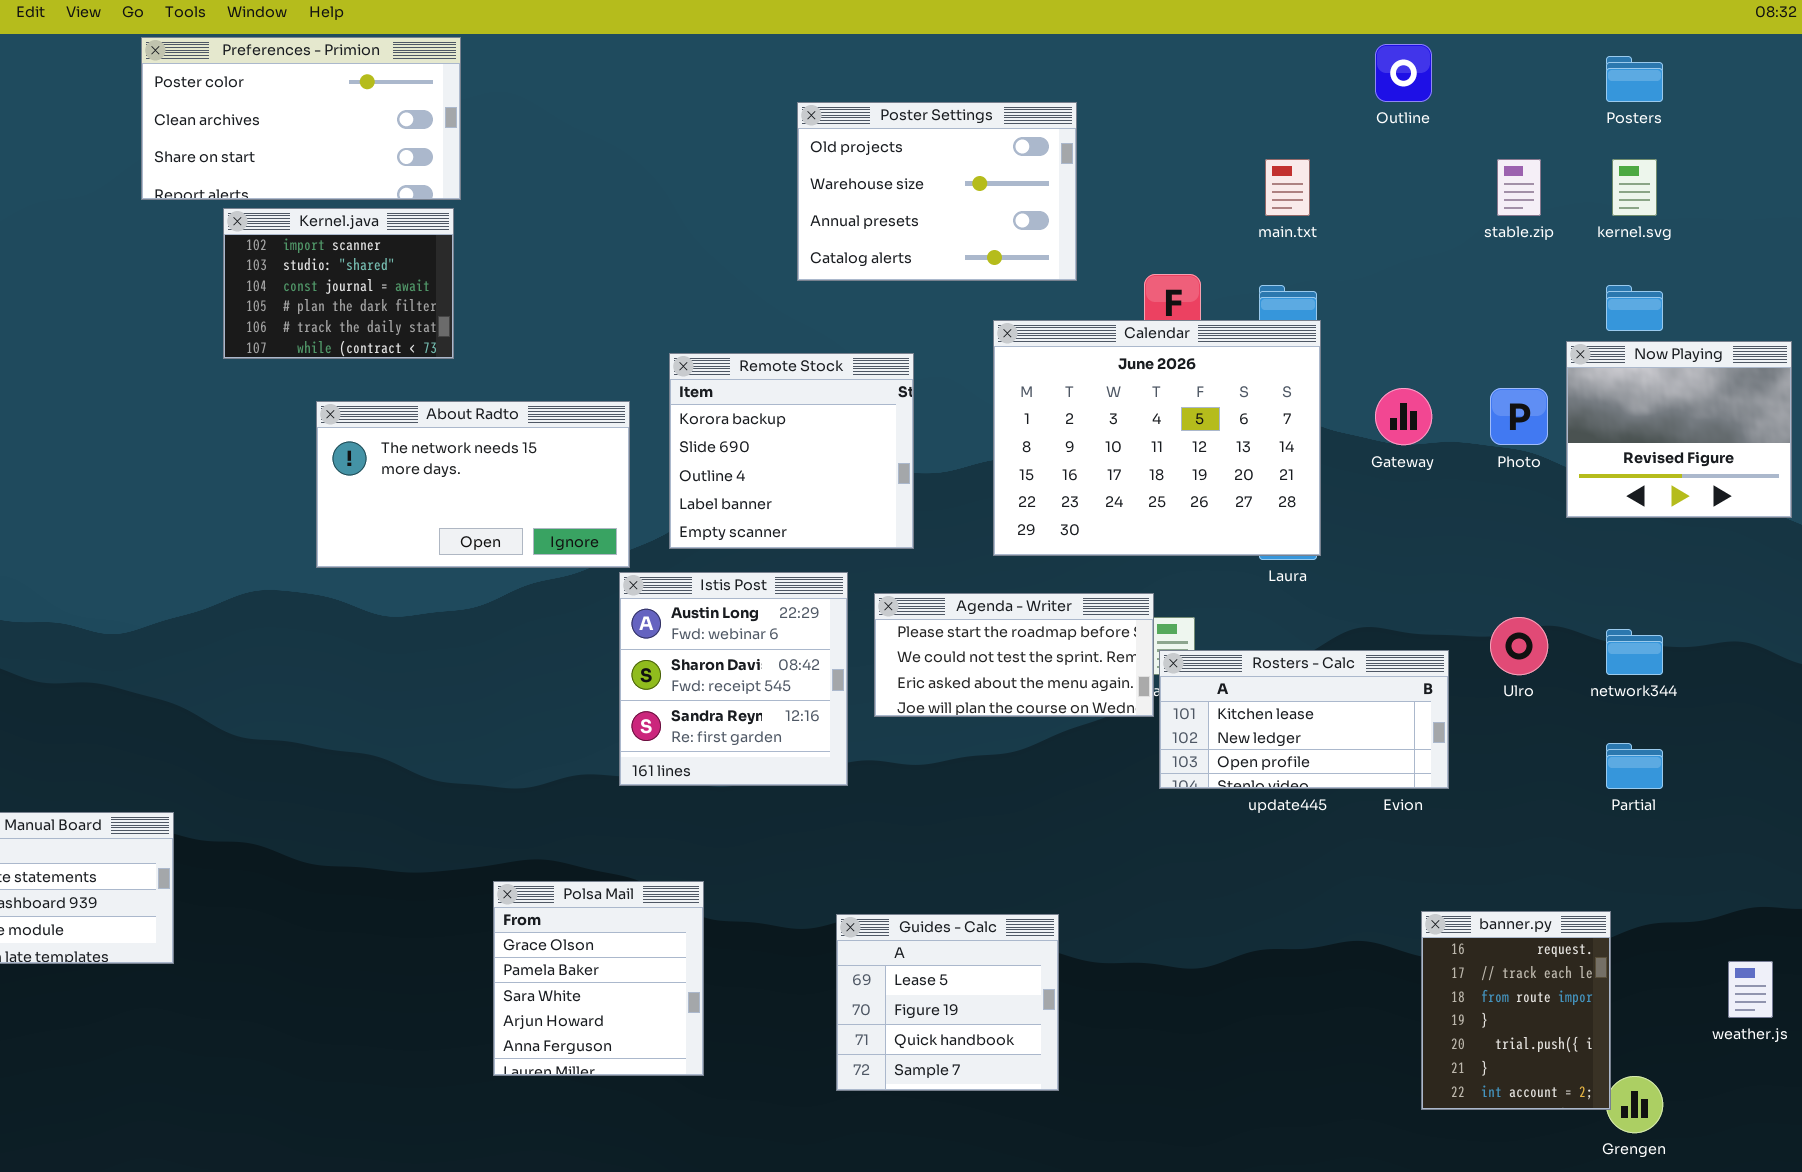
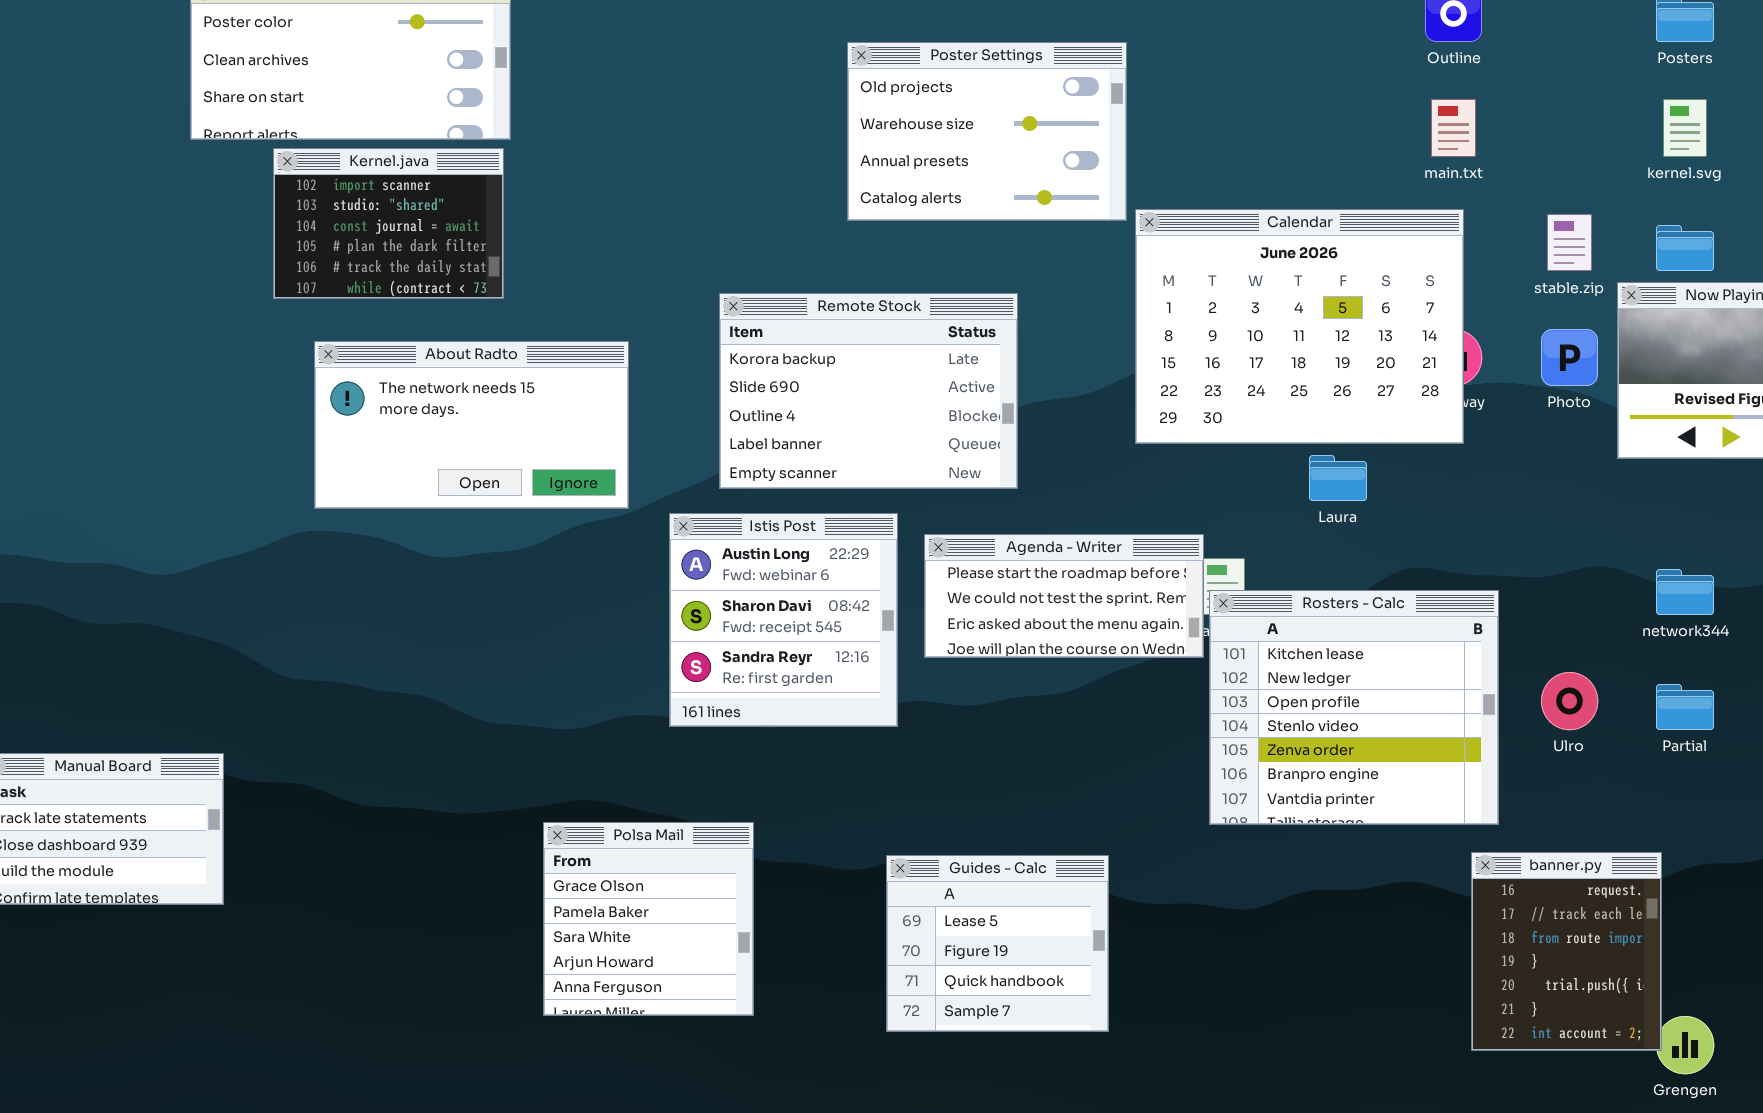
main.txt: [1265,159,1310,216] -> [1431,99,1476,157], moved
stable.zip: [1497,159,1541,216] -> [1547,214,1592,271], moved
Calendar: [993,320,1321,556] -> [1135,209,1464,444], moved
Remote Stock: [669,353,914,549] -> [719,293,1018,489], resized
About Radto: [316,401,630,568] -> [314,341,629,509], moved
Ulro: [1490,617,1548,675] -> [1541,672,1598,730], moved
Rosters - Calc: [1159,650,1449,789] -> [1209,590,1499,825], resized

